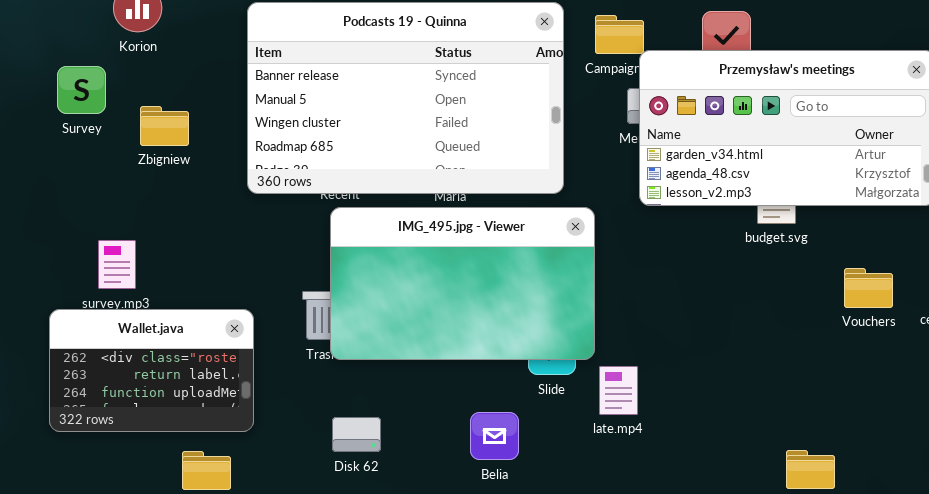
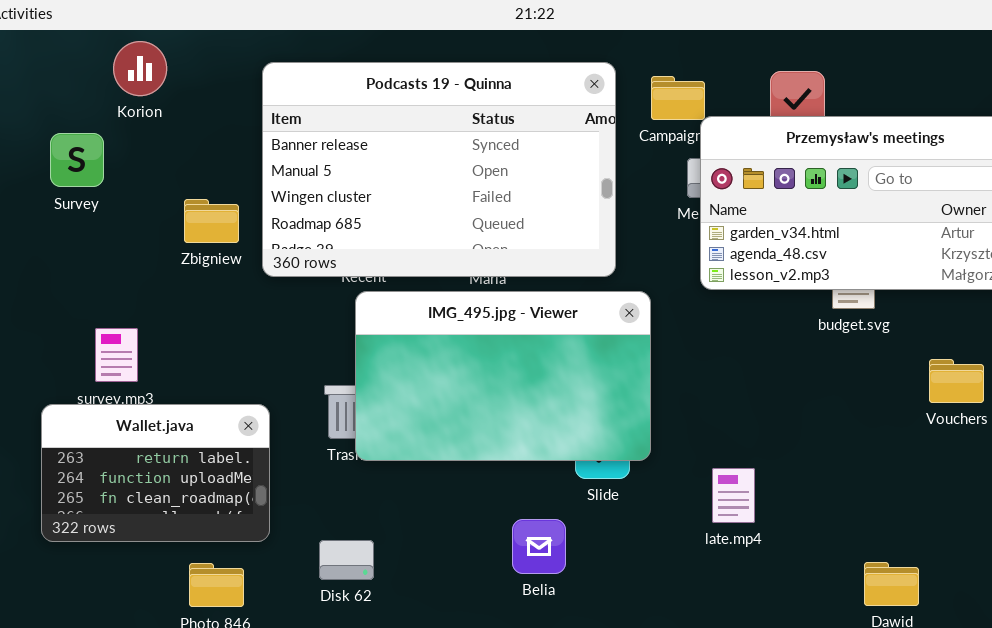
Zbigniew: [140,106,189,146] -> [184,199,239,243], moved
Wallet.java: [49,309,254,432] -> [41,404,270,542], scrolled down 1 row
late.mp4: [599,366,638,415] -> [712,468,755,523], moved
Disk 62: [332,417,381,452] -> [319,540,374,580], moved

